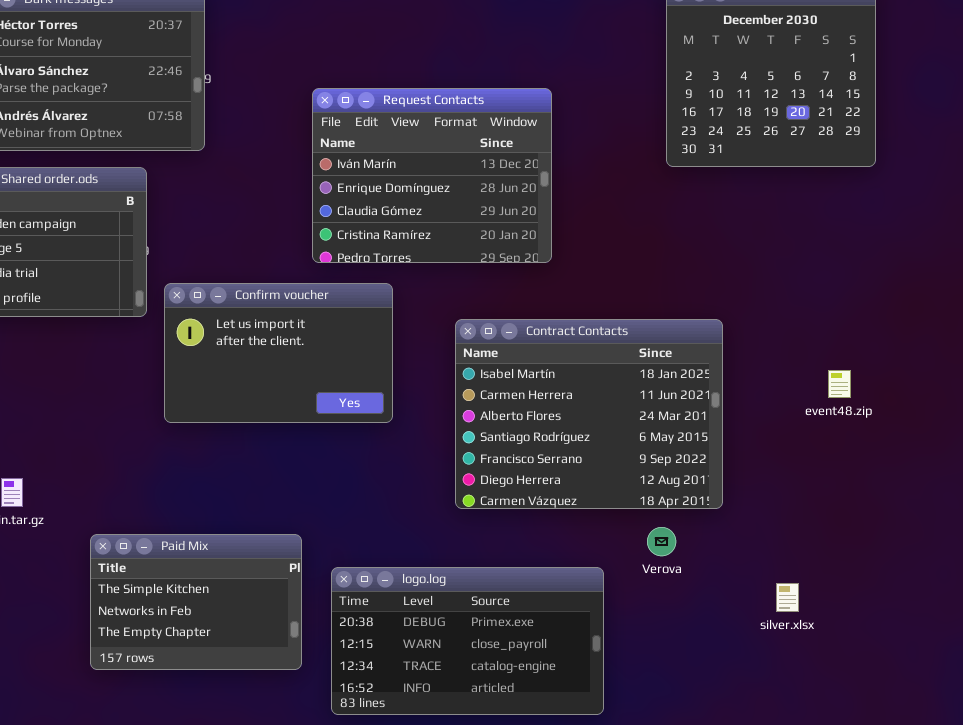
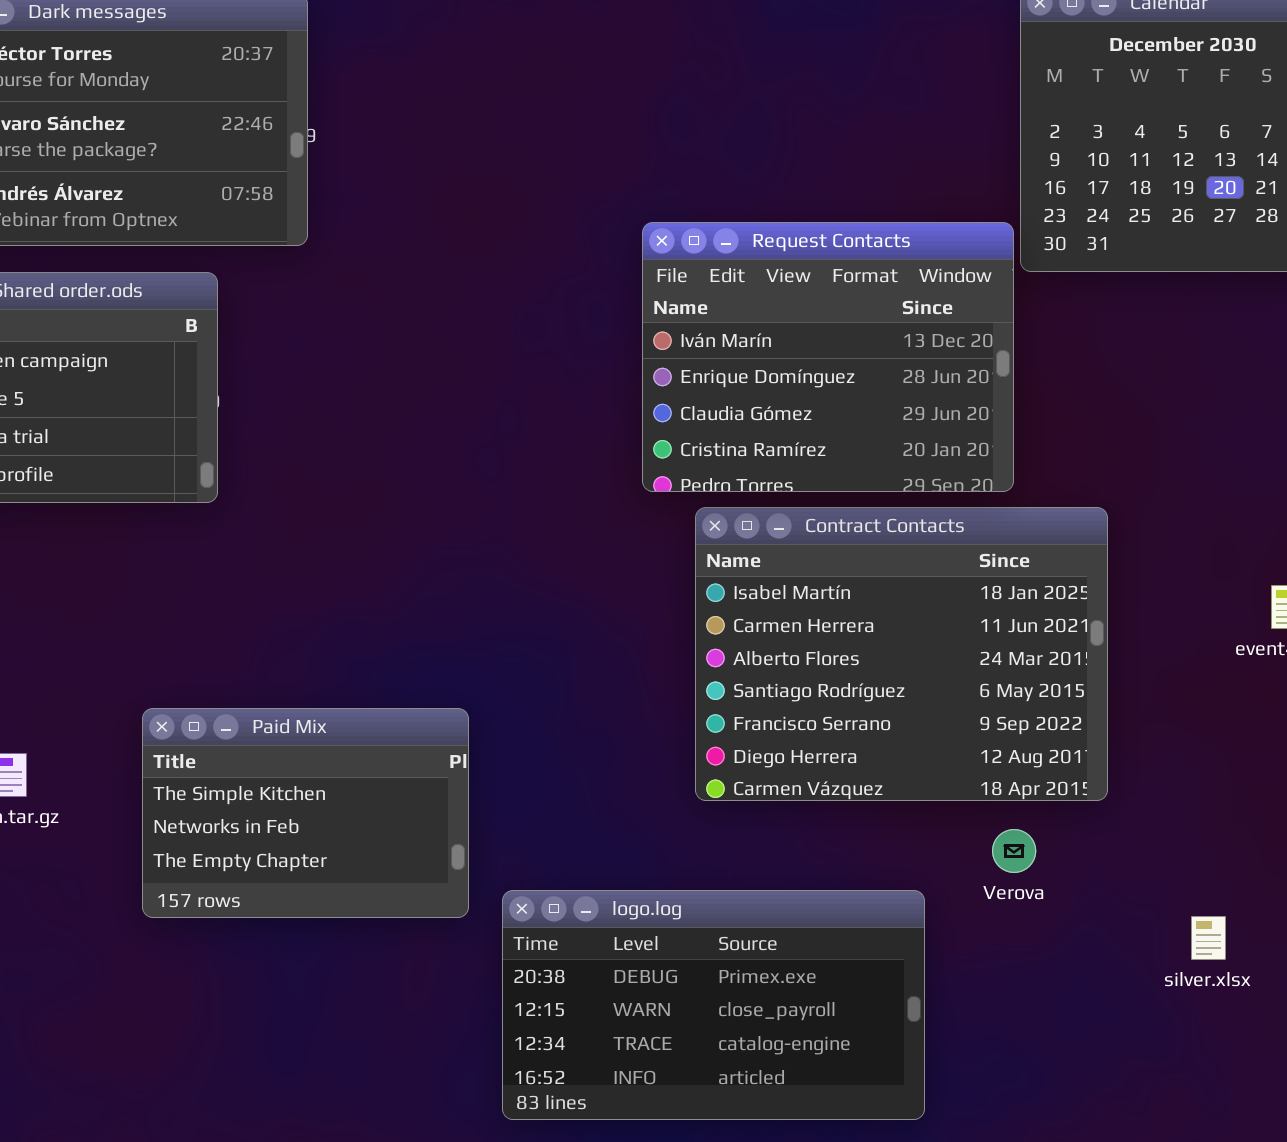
Request Contacts: [312,88,552,263] -> [642,222,1014,492], moved
Confirm voucher: [164,283,393,423] -> none, closed
Paid Mix: [90,534,302,670] -> [142,708,469,918], moved

